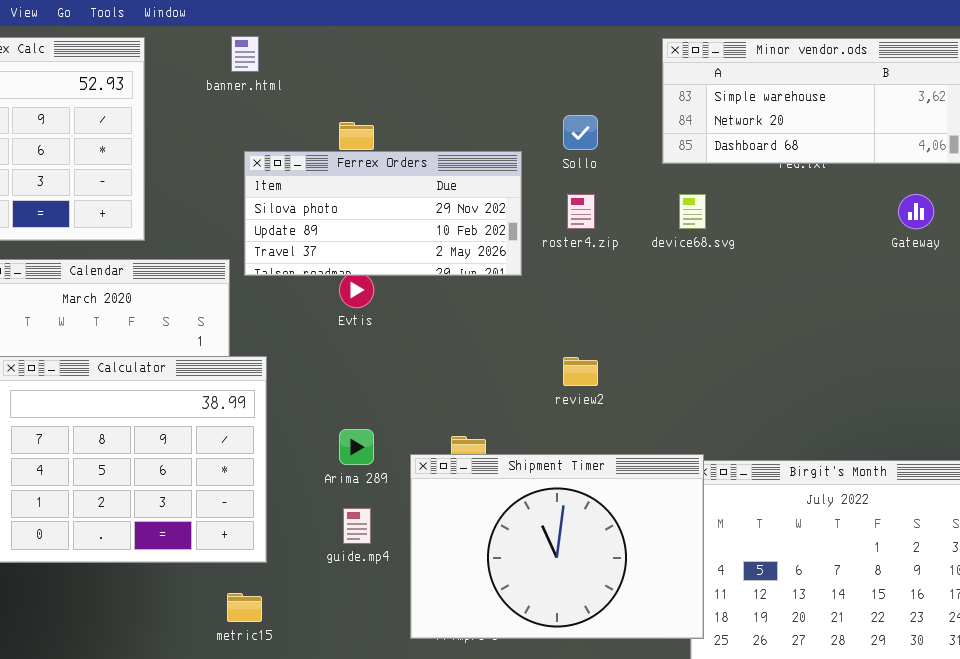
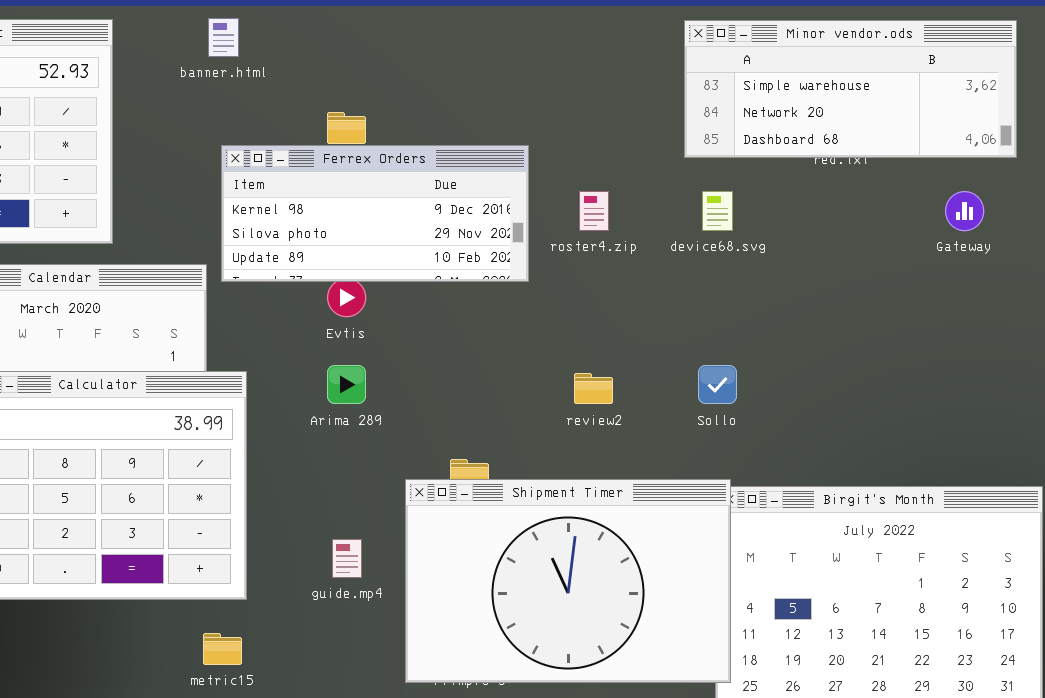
Sollo: [563,115,598,150] -> [698,365,737,404], moved
Ferrex Orders: [244,151,522,276] -> [221,145,529,282], scrolled up 1 row
Arima 289: [339,429,374,465] -> [327,365,366,404], moved

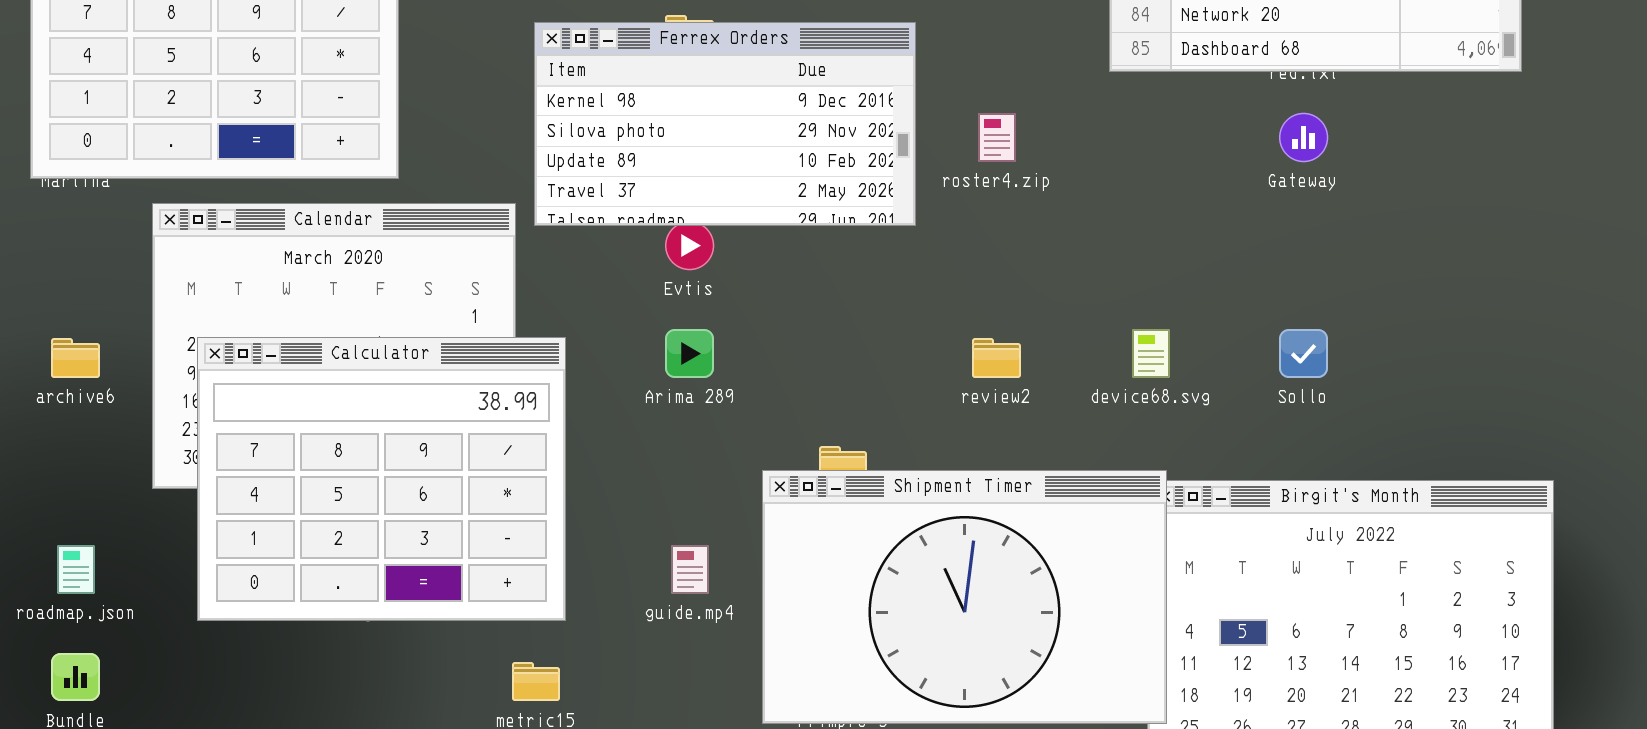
Ferrex Orders: [221,145,529,282] -> [534,22,916,226], resized
device68.svg: [702,191,733,231] -> [1132,329,1170,378], moved
Gateway: [945,191,984,231] -> [1279,113,1328,162], moved
Sollo: [698,365,737,404] -> [1279,329,1328,378], moved

